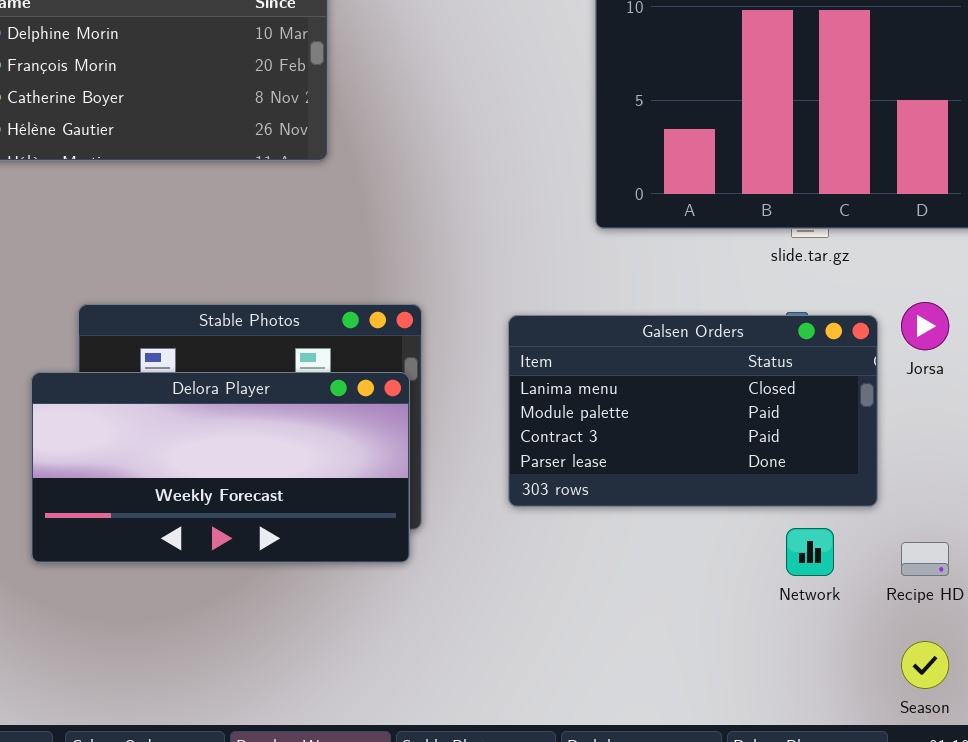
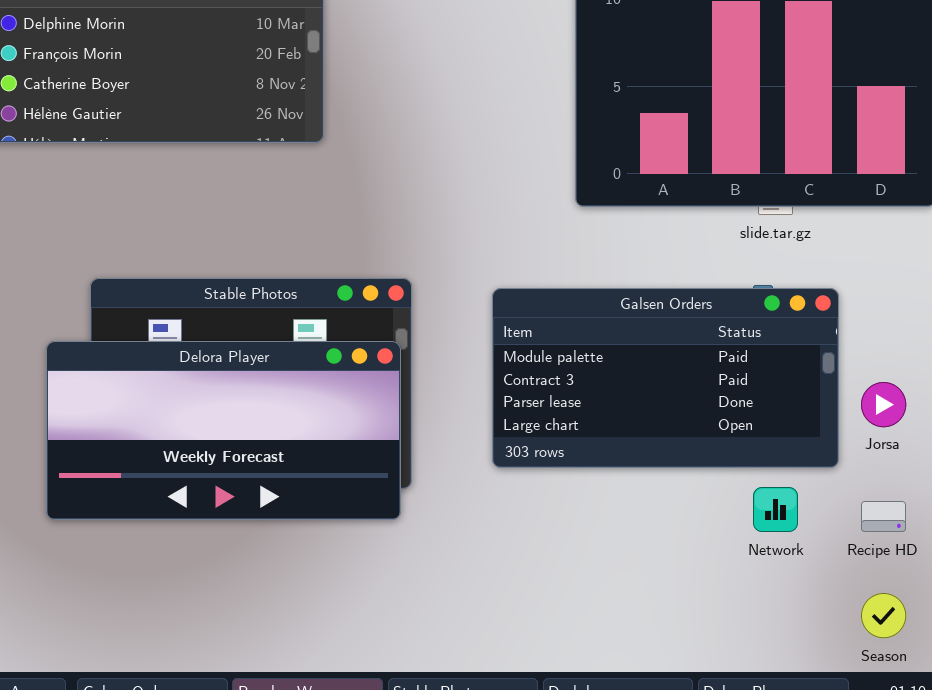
Jorsa: [901,302,949,350] -> [861,382,906,427], moved
Galsen Orders: [508,315,878,507] -> [492,288,839,468], scrolled down 1 row

